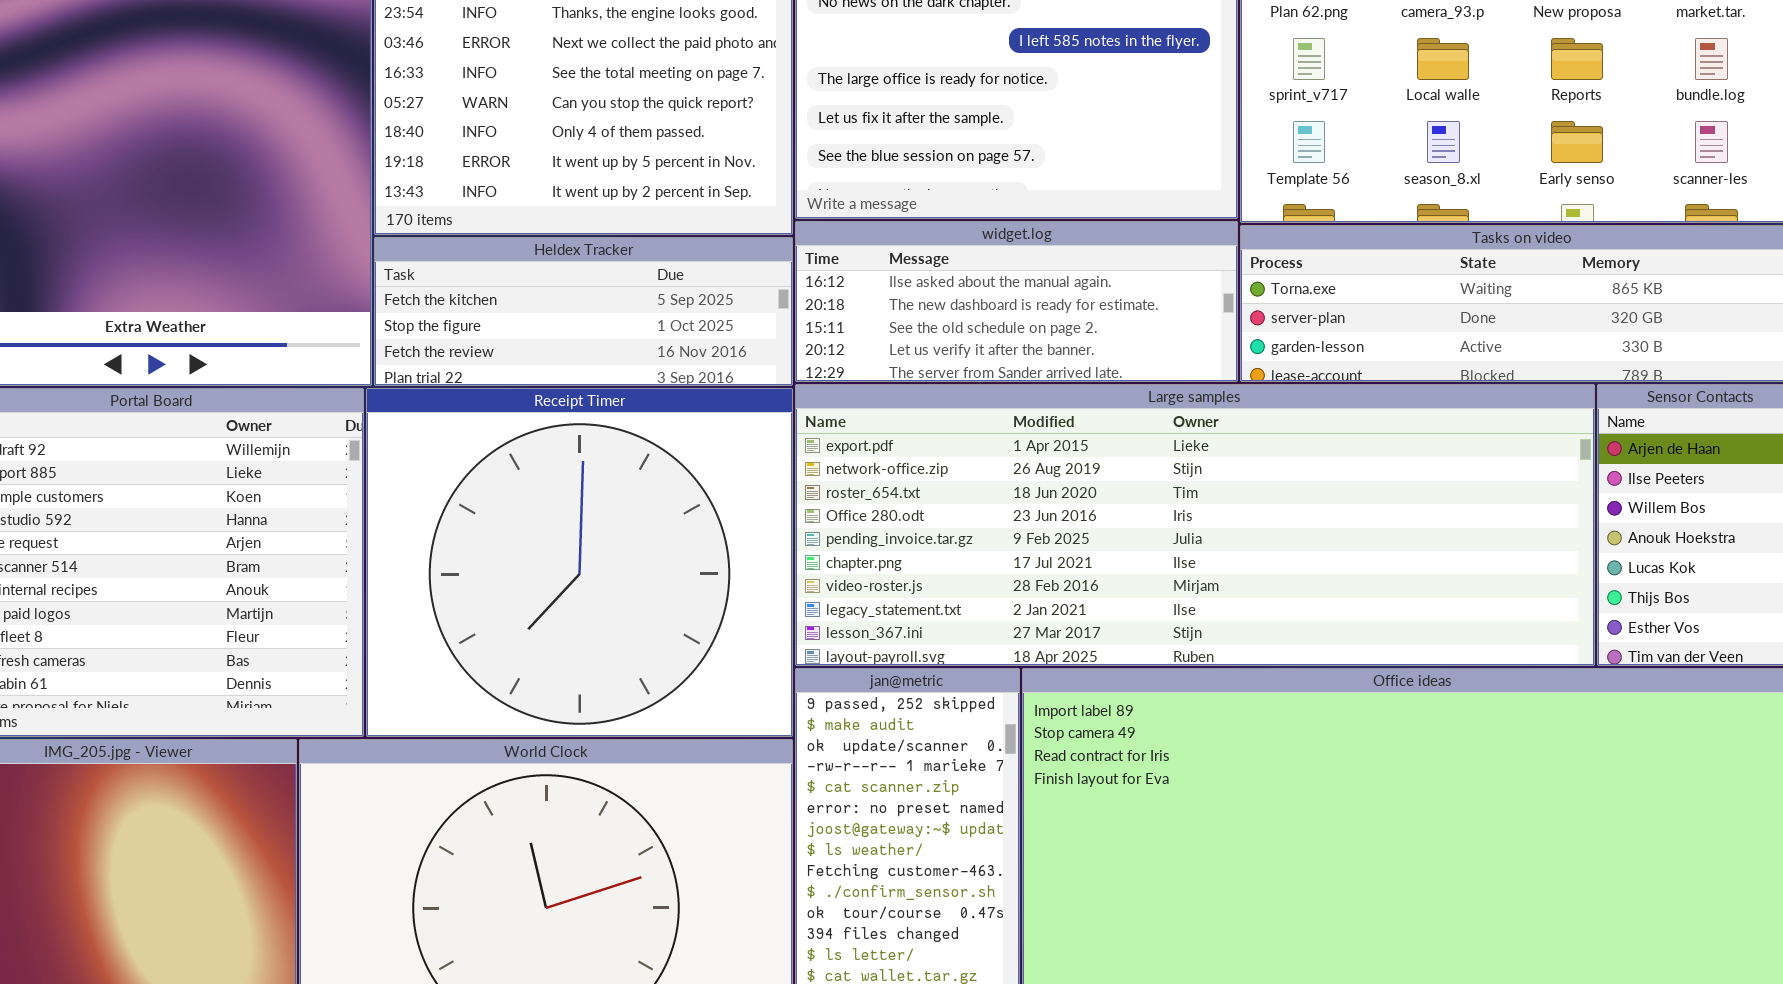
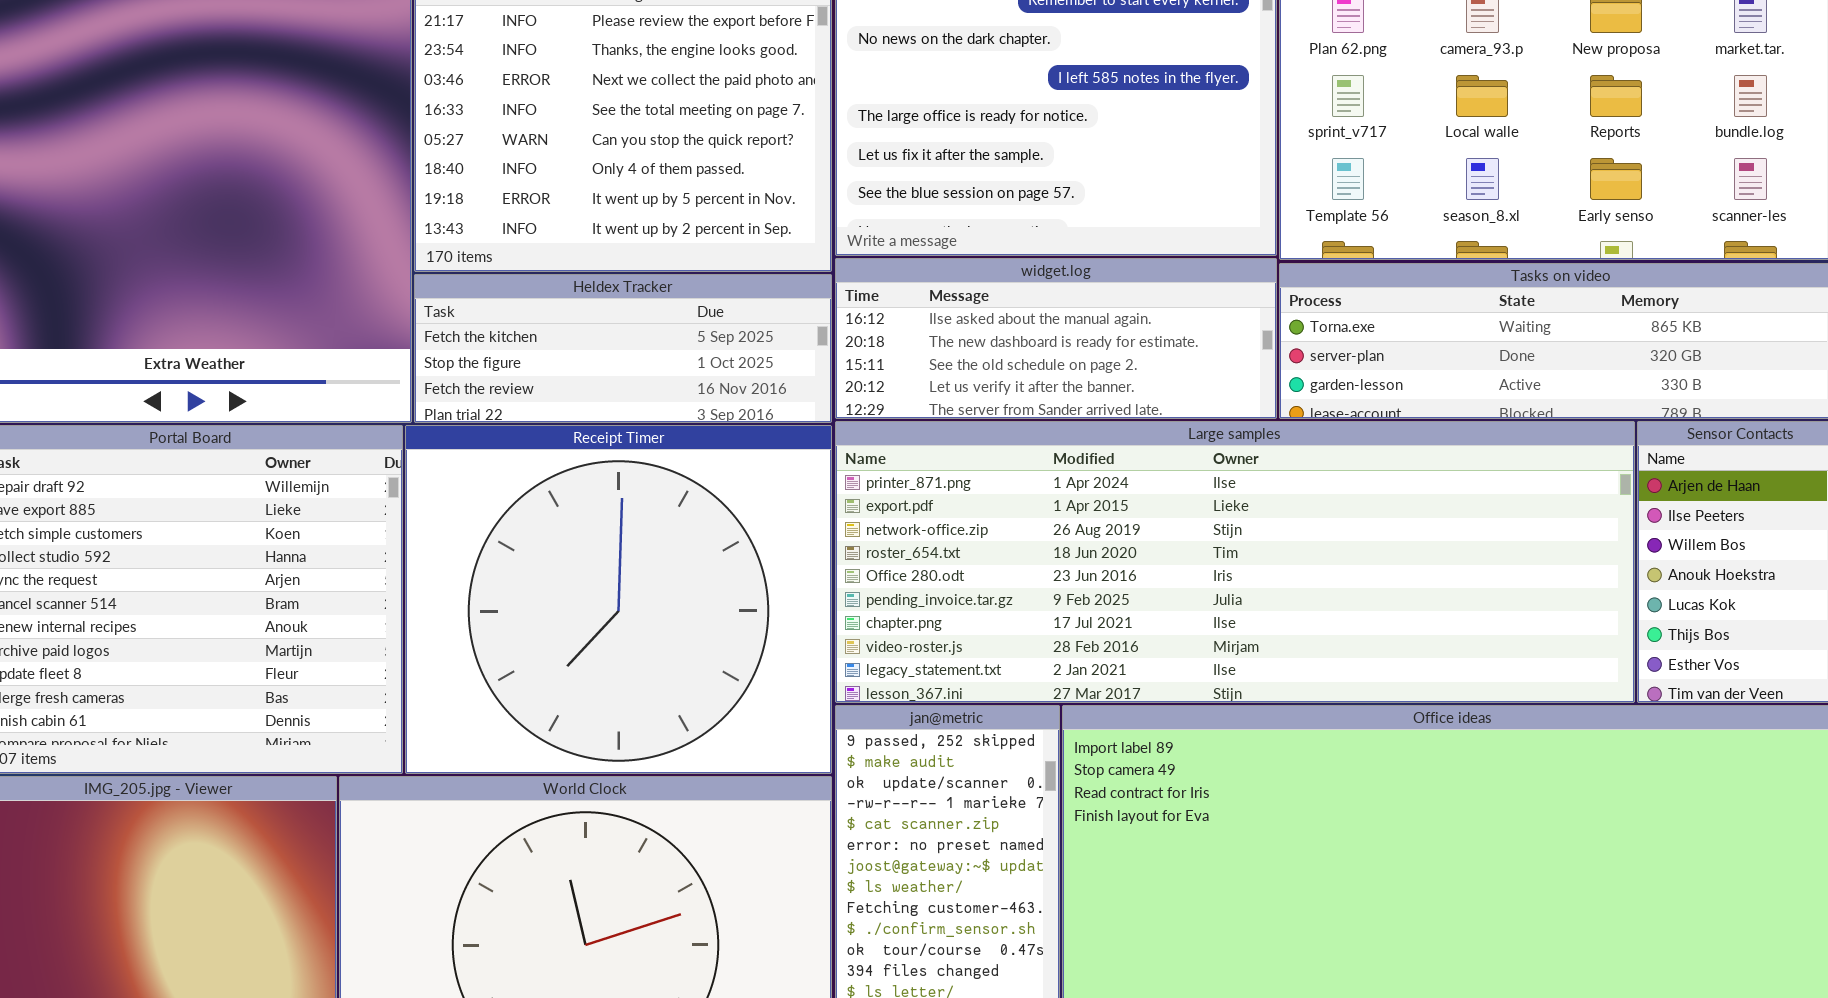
Large samples: [795,384,1595,666] -> [835,421,1635,703], scrolled up 1 row

